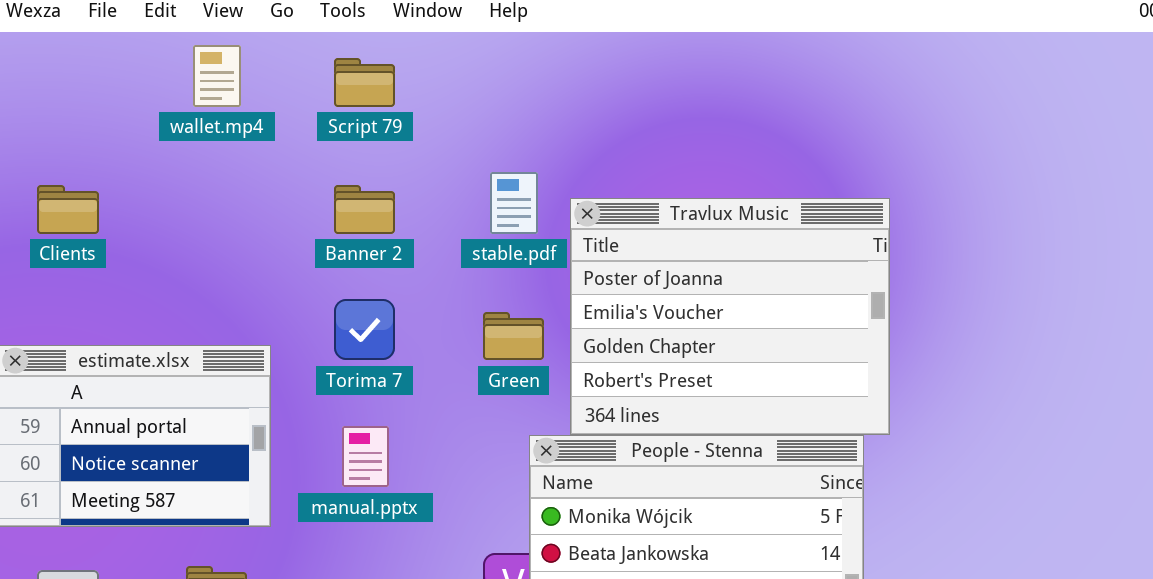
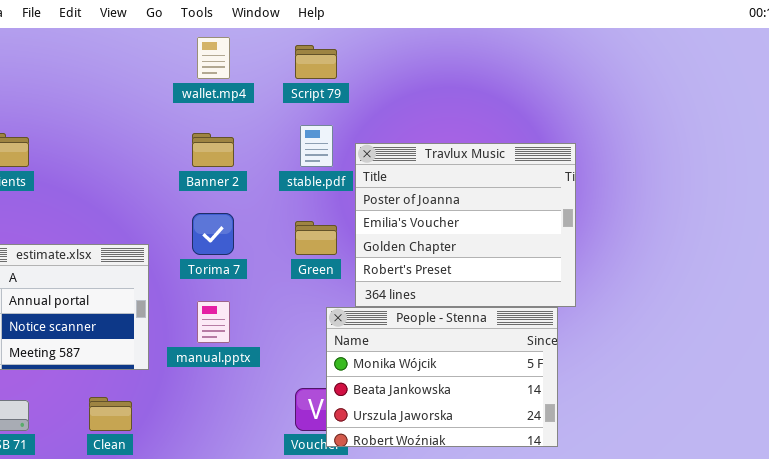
wallet.mp4: [193,45,241,107] -> [197,37,230,79], moved
Script 79: [334,58,395,107] -> [295,45,337,79], moved

